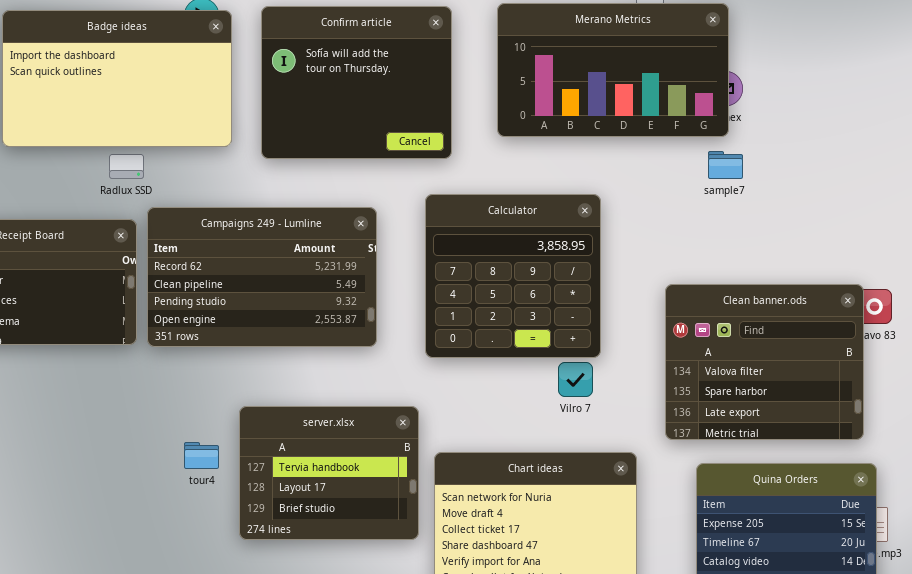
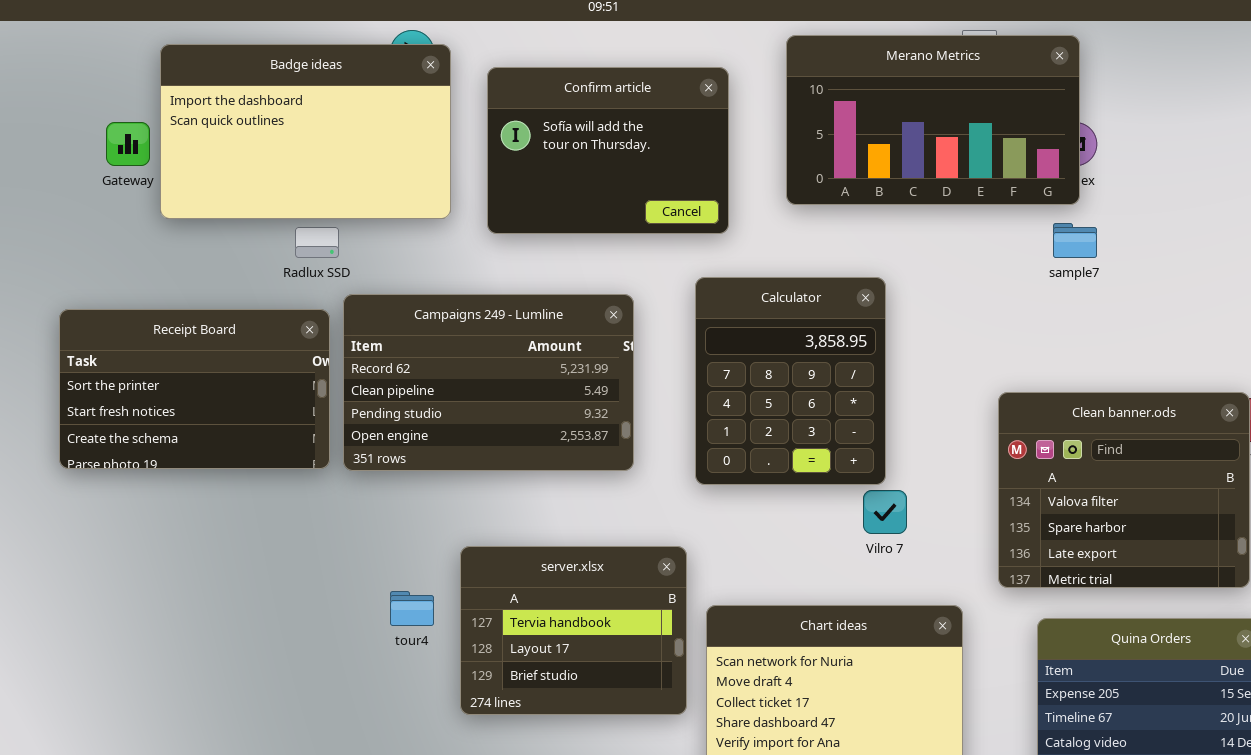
Confirm article: [261,6,452,159] -> [487,67,729,234], resized
Calculator: [425,194,601,358] -> [695,277,886,485], resized

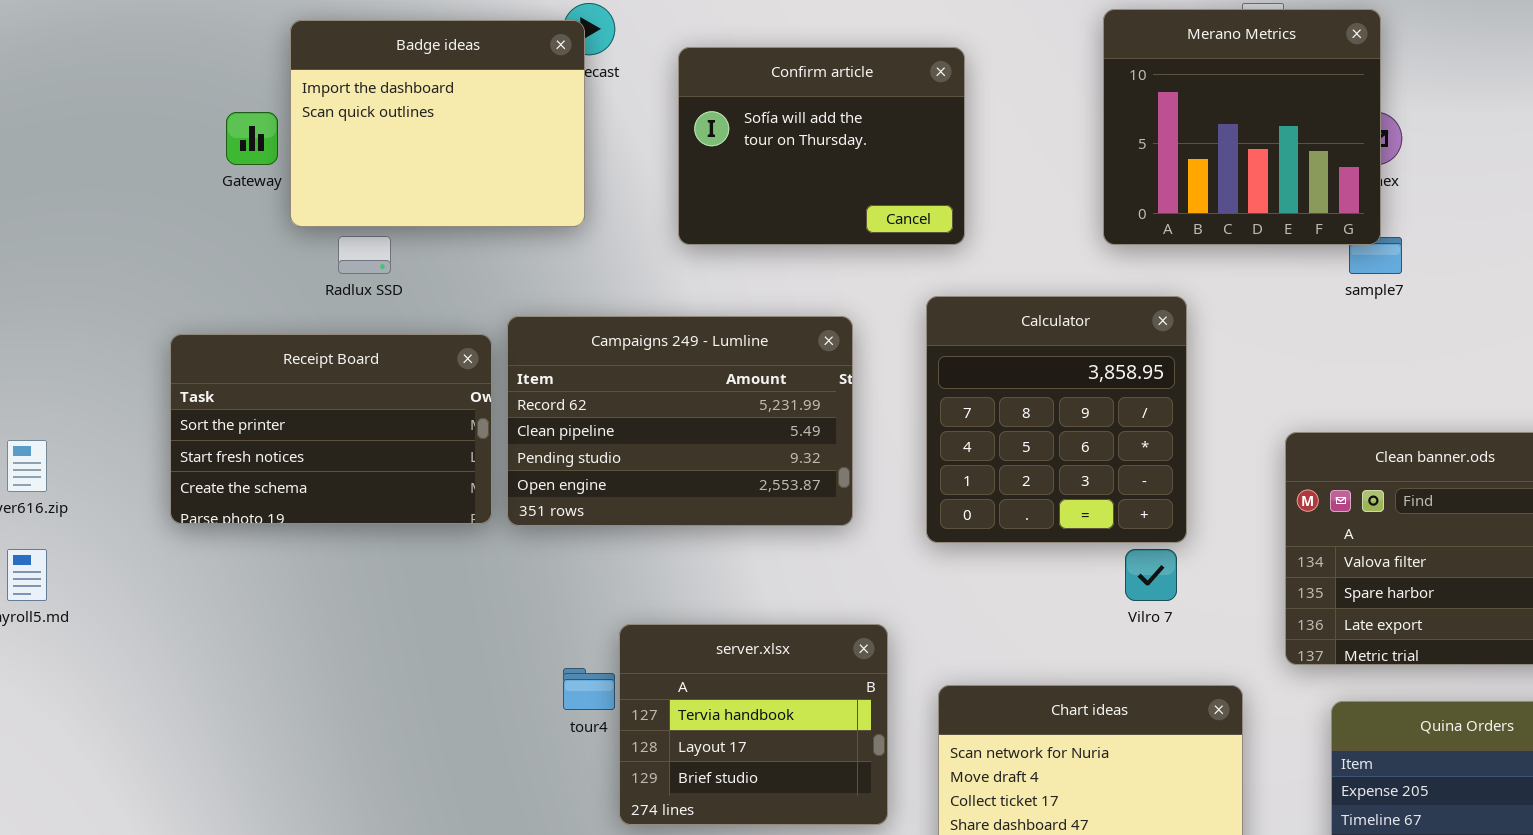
Merano Metrics: [786,35,1080,205] -> [1103,9,1381,245], resized
Badge ideas: [160,44,451,219] -> [290,20,585,227], resized
Radlux SSD: [295,227,339,258] -> [338,236,391,274], moved
Calculator: [695,277,886,485] -> [926,296,1187,543], resized
server.xlsx: [460,546,687,715] -> [619,624,888,825], moved

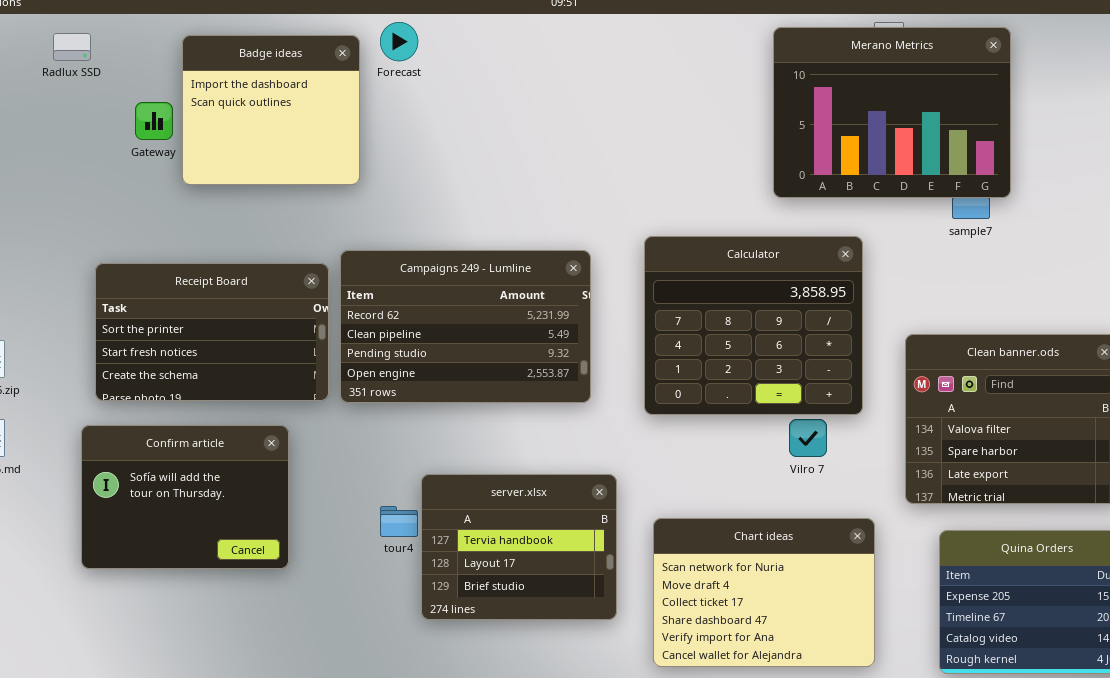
Merano Metrics: [1103,9,1381,245] -> [773,27,1011,198], resized
Badge ideas: [290,20,585,227] -> [182,35,360,185], resized
Confirm article: [678,47,965,245] -> [81,425,289,569], moved
Radlux SSD: [338,236,391,274] -> [53,33,91,61], moved
Calculator: [926,296,1187,543] -> [644,236,863,415], resized

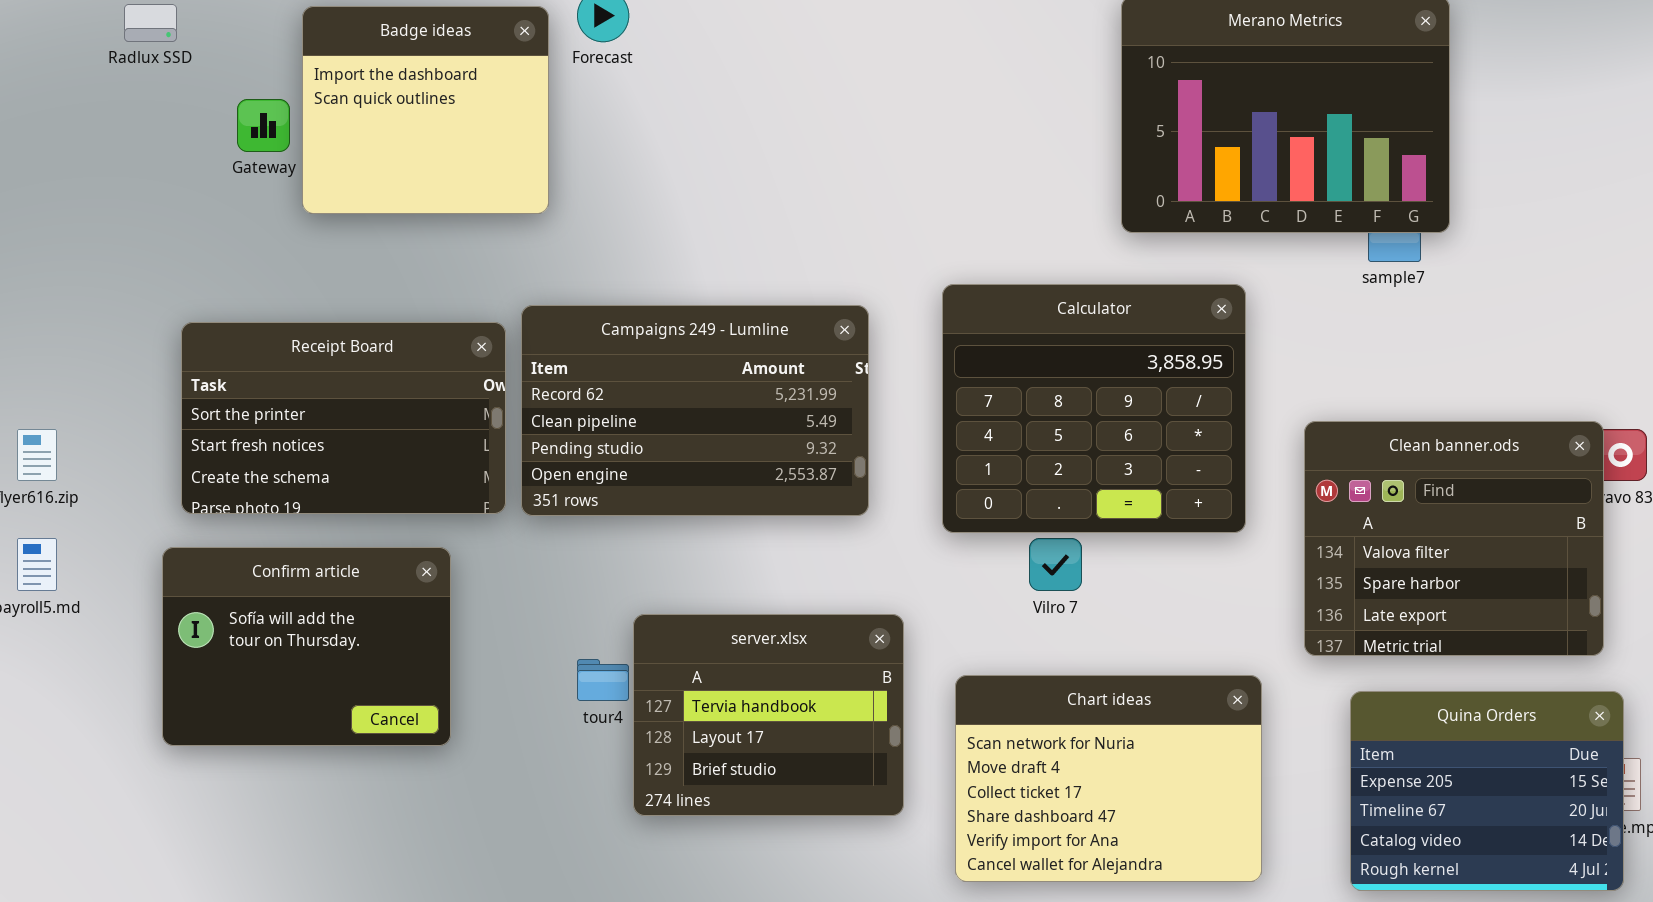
Vilro 7: [789,419,827,457] -> [1029,538,1082,591], moved

